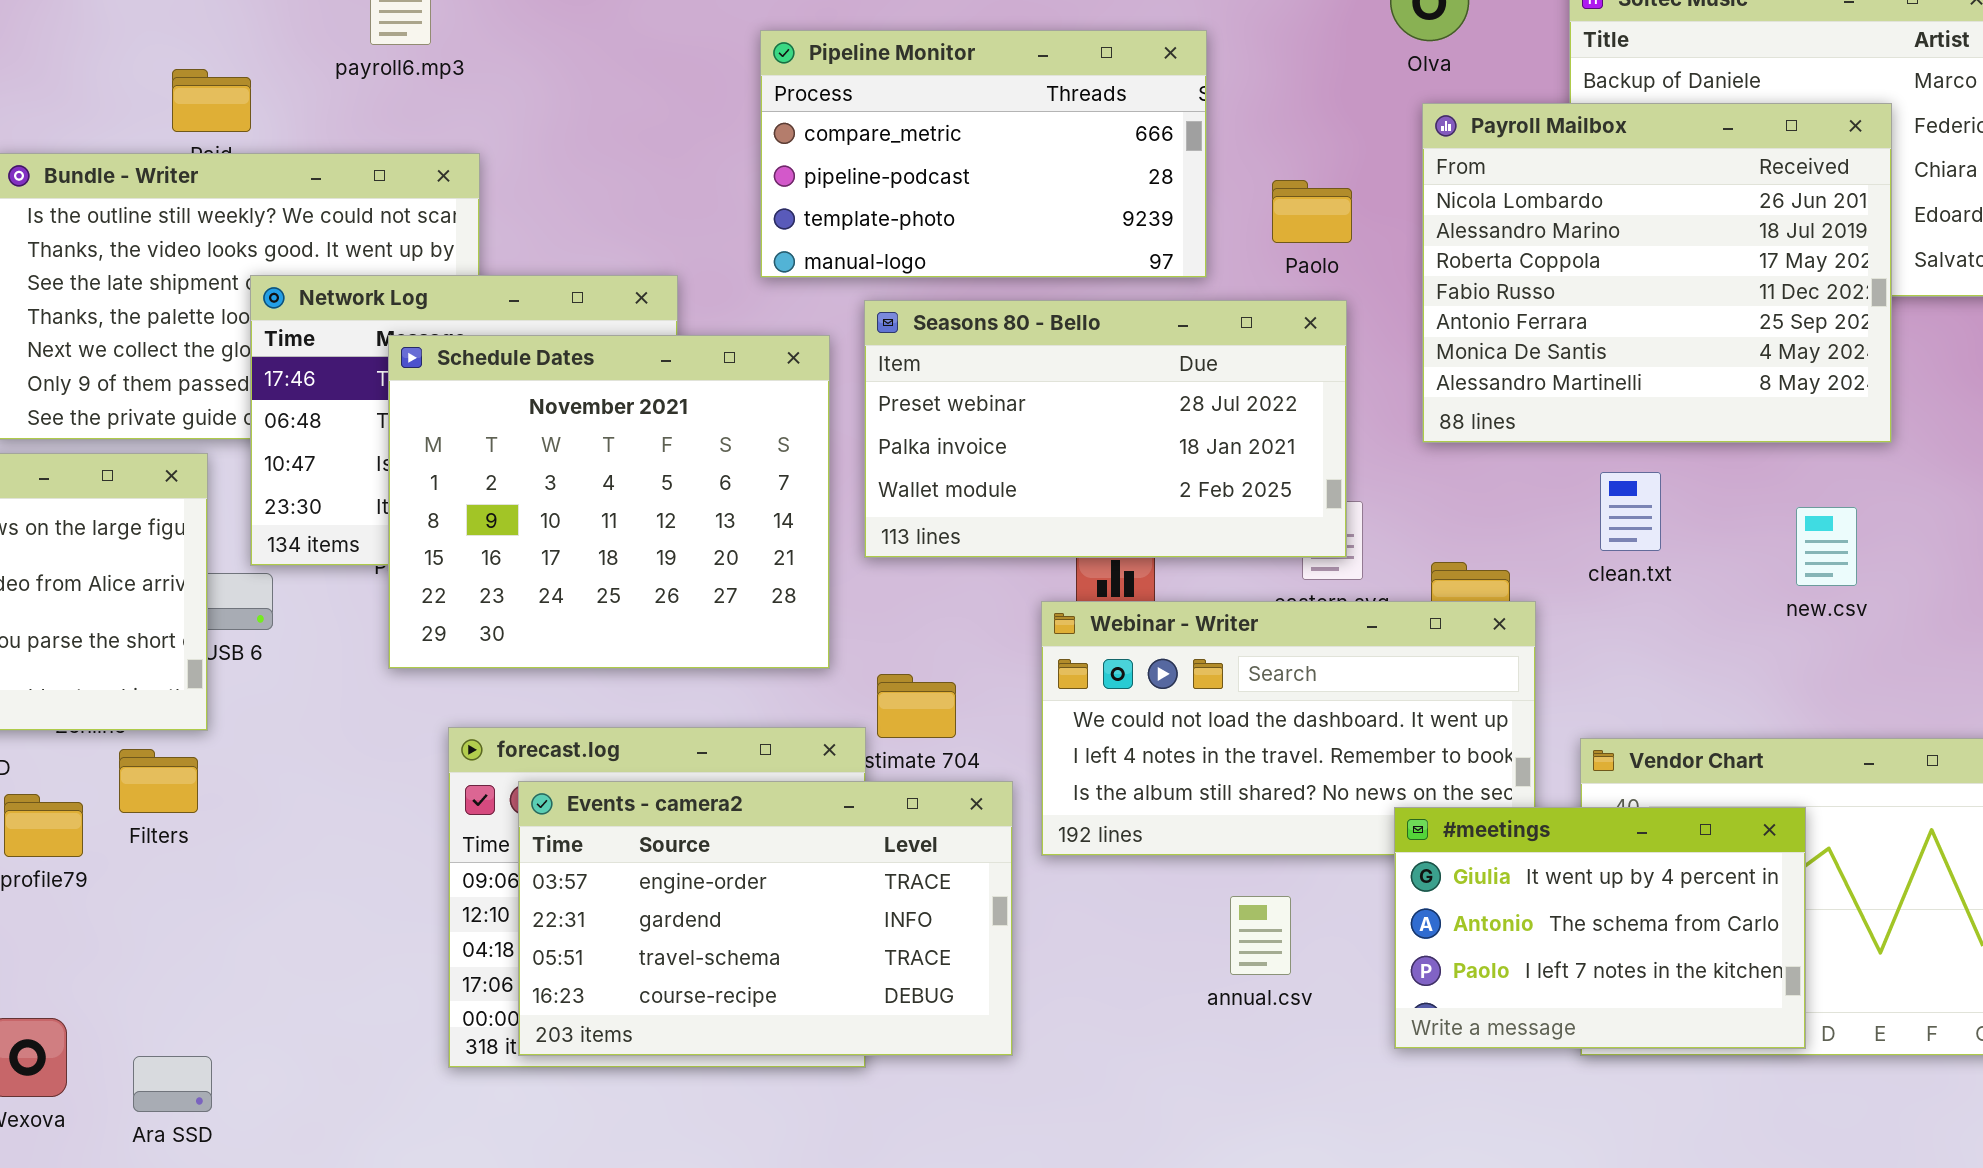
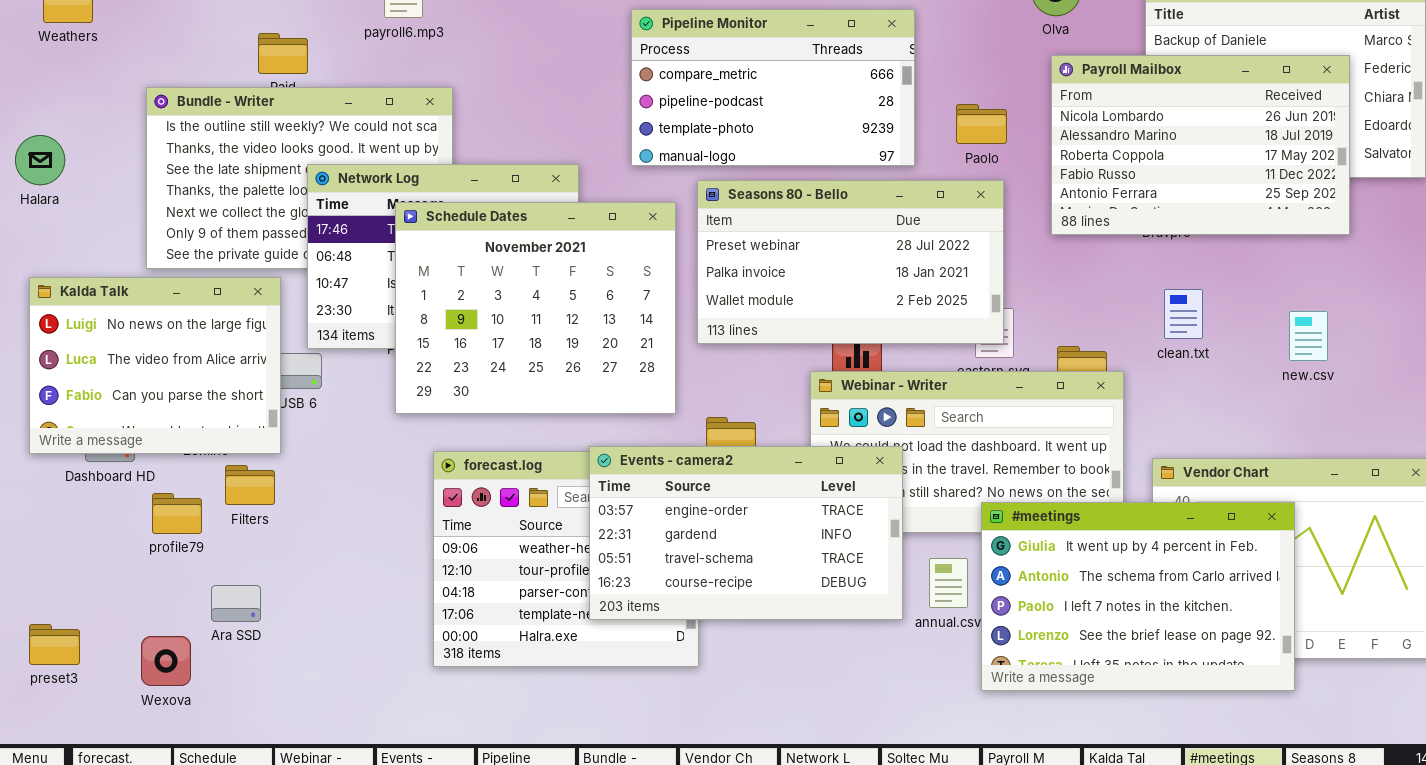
Payroll Mailbox: [1422,103,1892,443] -> [1051,55,1350,235], resized
Events - camera2: [518,781,1013,1056] -> [589,446,903,620], moved
#meetings: [1394,807,1806,1049] -> [981,502,1295,691], resized
Ara SSD: [133,1056,212,1112] -> [211,585,261,622], moved

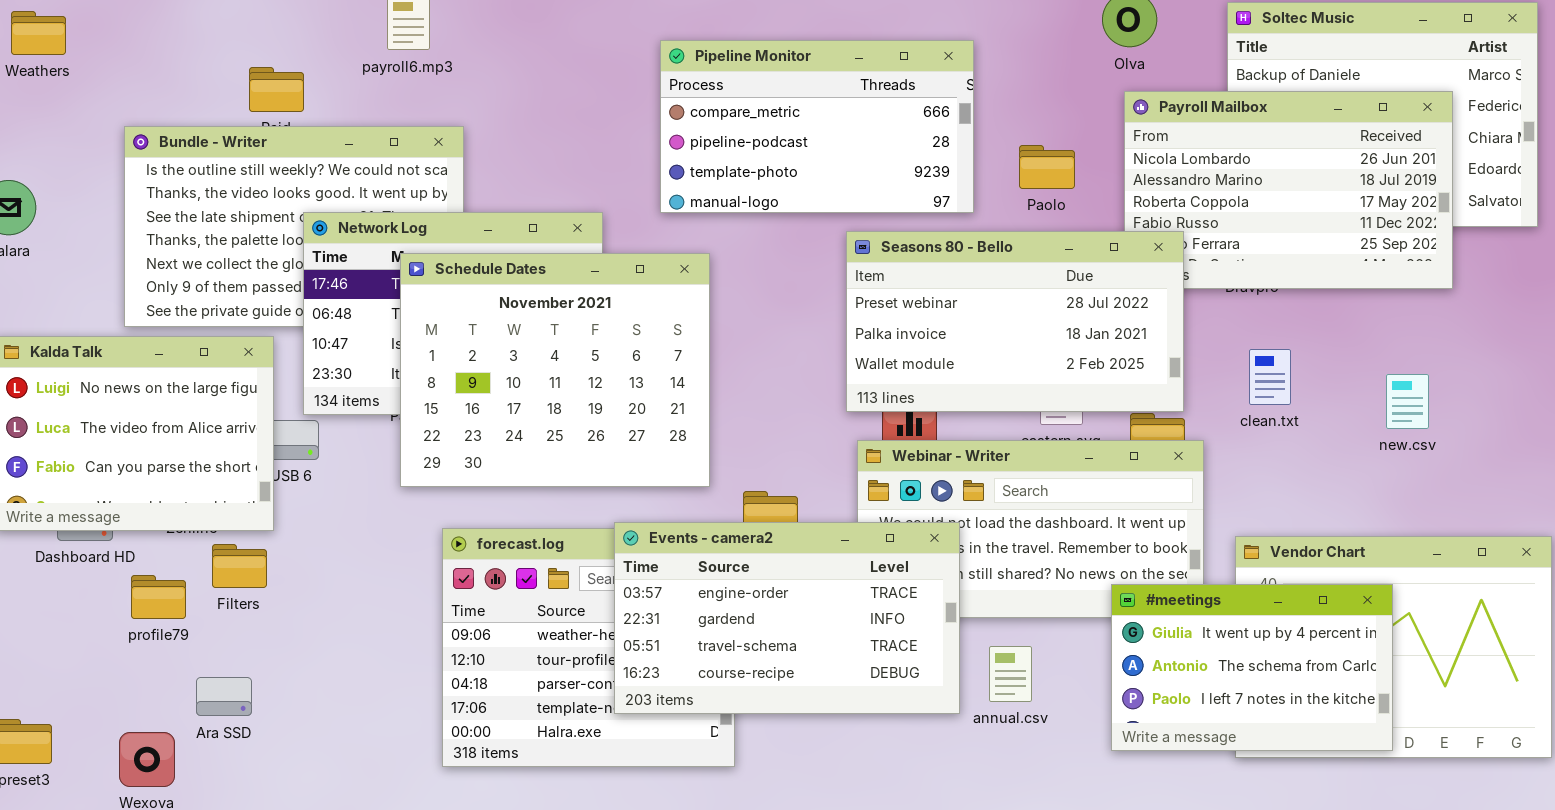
Seasons 80 - Bello: [697,180,1004,344] -> [846,231,1184,412], moved
#meetings: [981,502,1295,691] -> [1111,584,1393,751], resized

